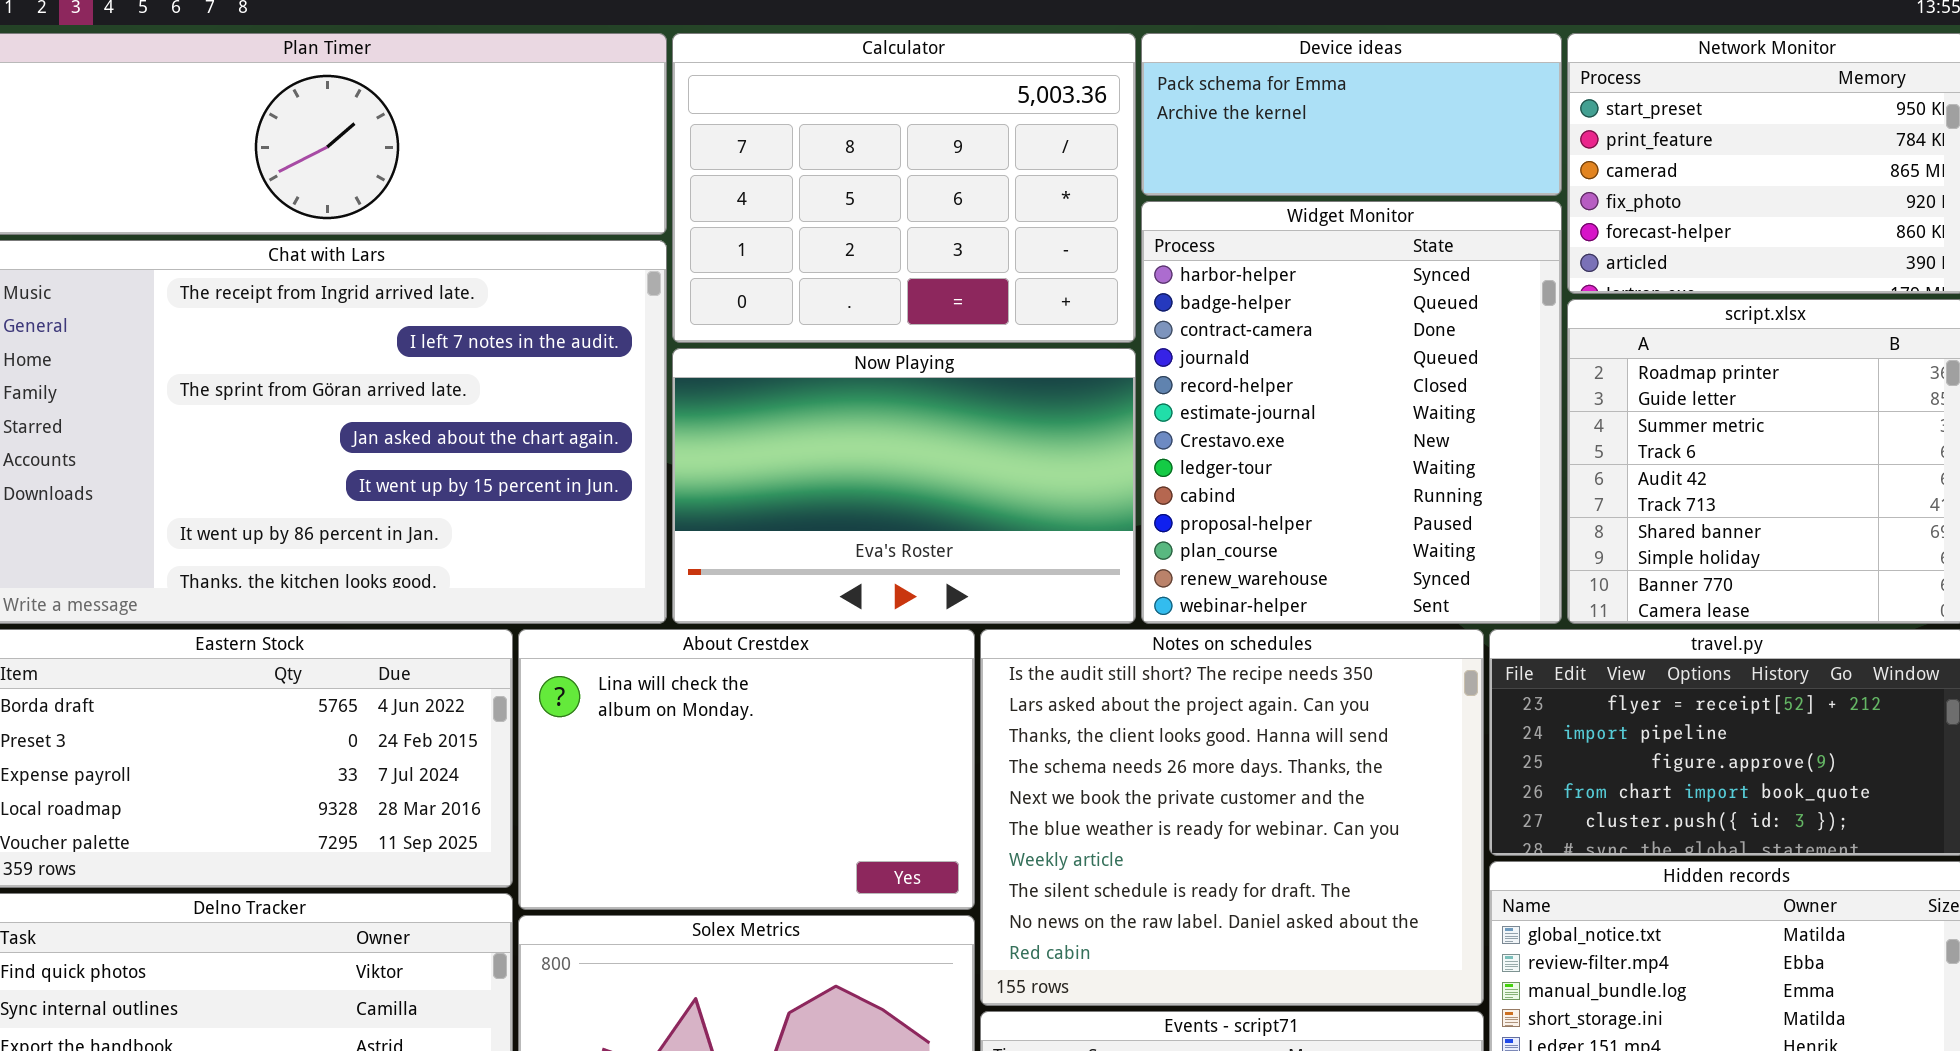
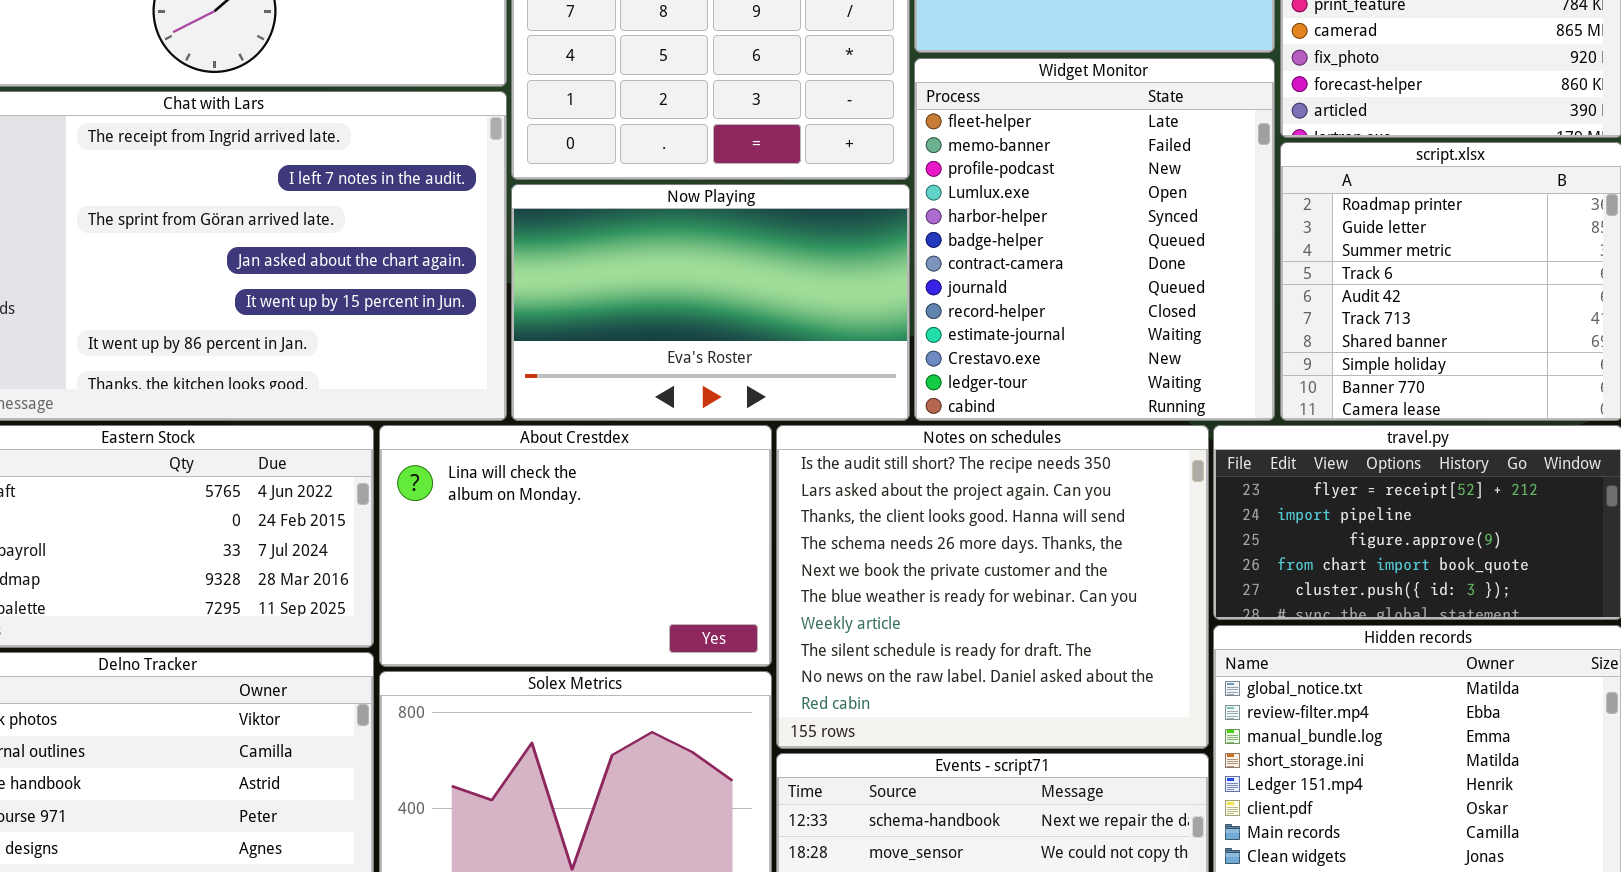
Widget Monitor: [1141,201,1562,624] -> [914,58,1275,421], scrolled up 4 rows

